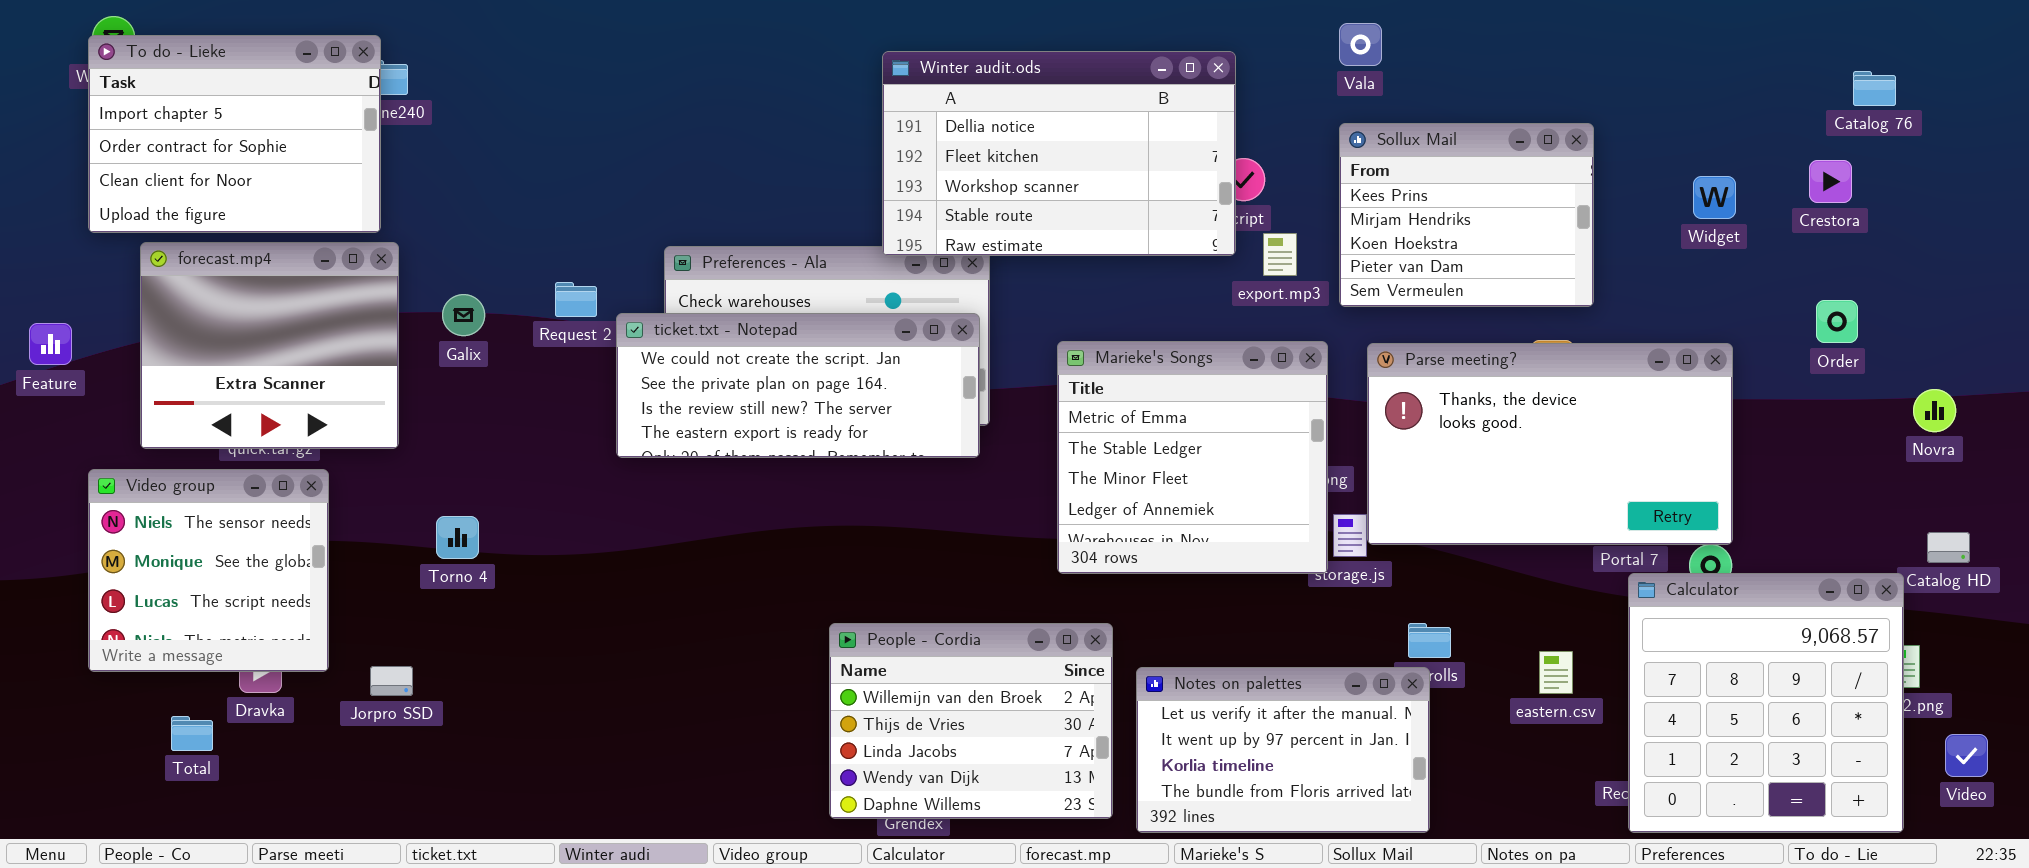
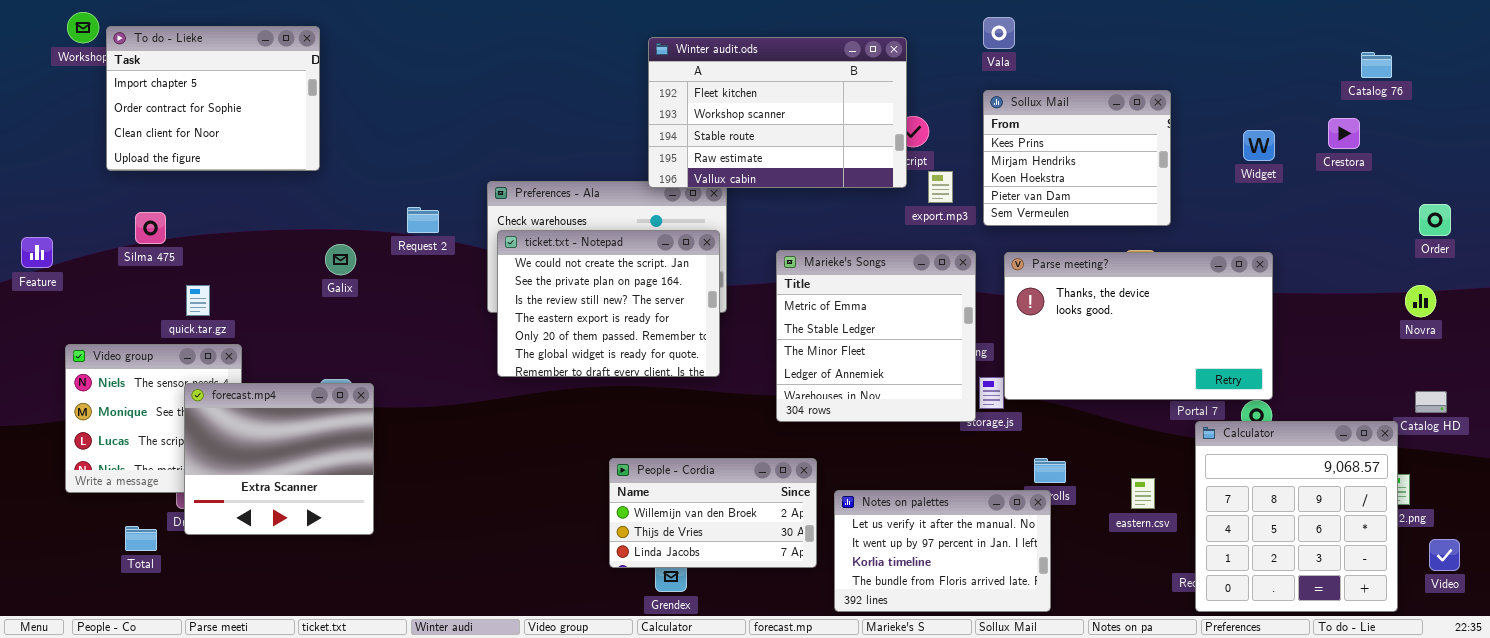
To do - Lieke: [88,35,381,233] -> [106,26,320,171], moved
Winter audit.ods: [882,51,1236,256] -> [648,37,907,188], scrolled down 1 row
forecast.mp4: [140,242,399,449] -> [184,383,374,535], moved
Galix: [442,294,485,336] -> [325,244,356,275], moved
Order: [1816,300,1858,343] -> [1419,204,1451,236], moved
ticket.txt - Notepad: [616,313,980,458] -> [497,230,720,377], resized
People - Cordia: [829,623,1113,819] -> [609,458,817,568], resized

